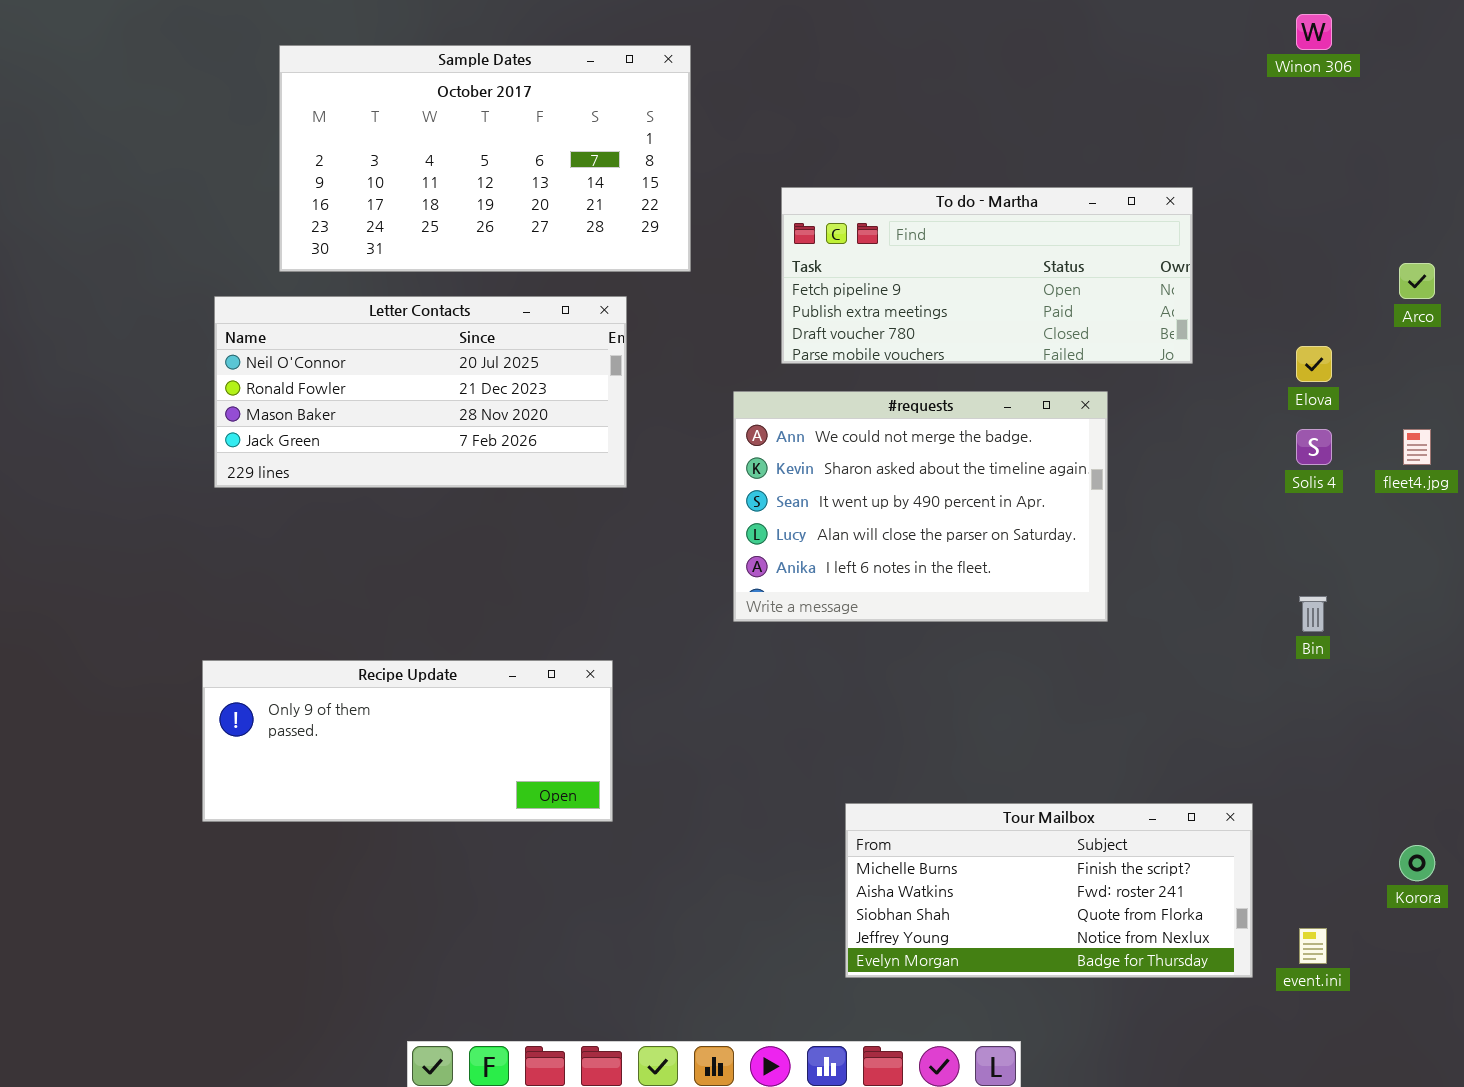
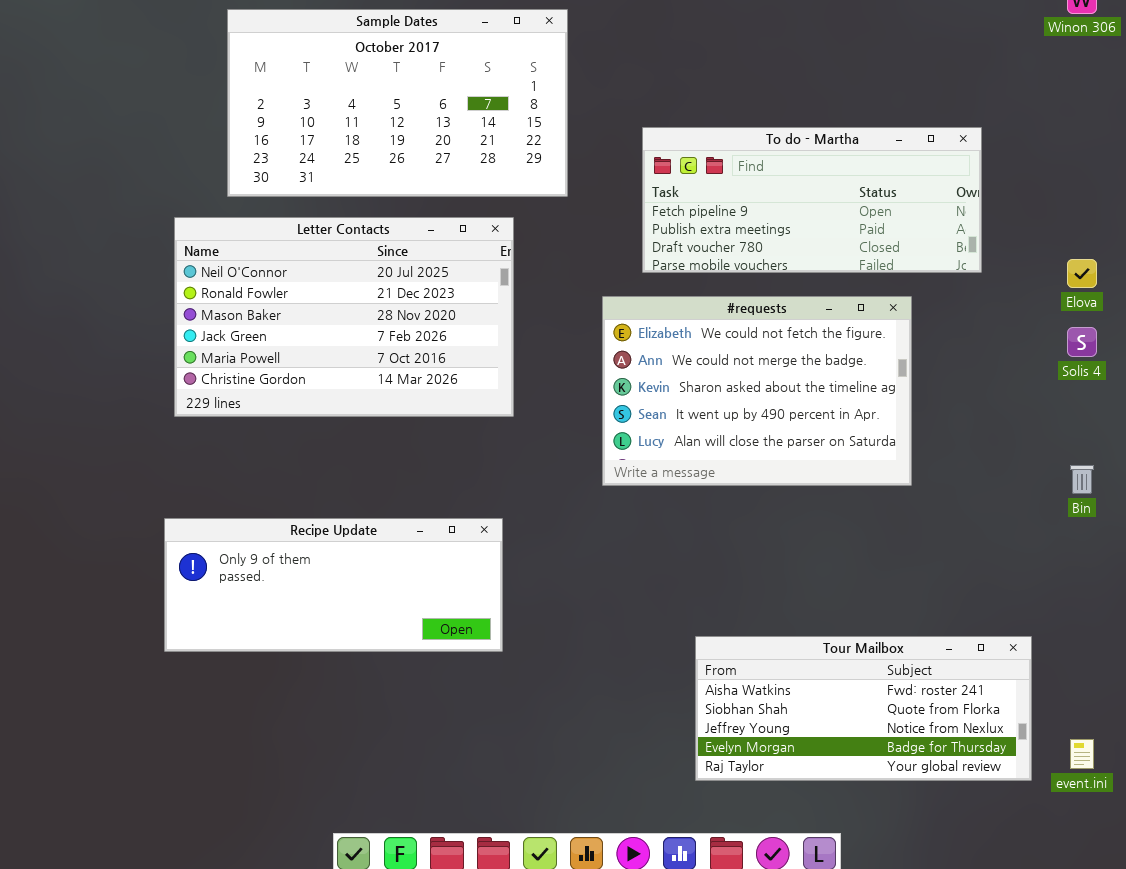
Letter Contacts: [214,296,627,488] -> [174,217,514,417], resized
#requests: [733,391,1108,622] -> [602,296,912,486], scrolled up 1 row
Tour Mailbox: [845,803,1253,978] -> [695,636,1032,781], scrolled down 1 row

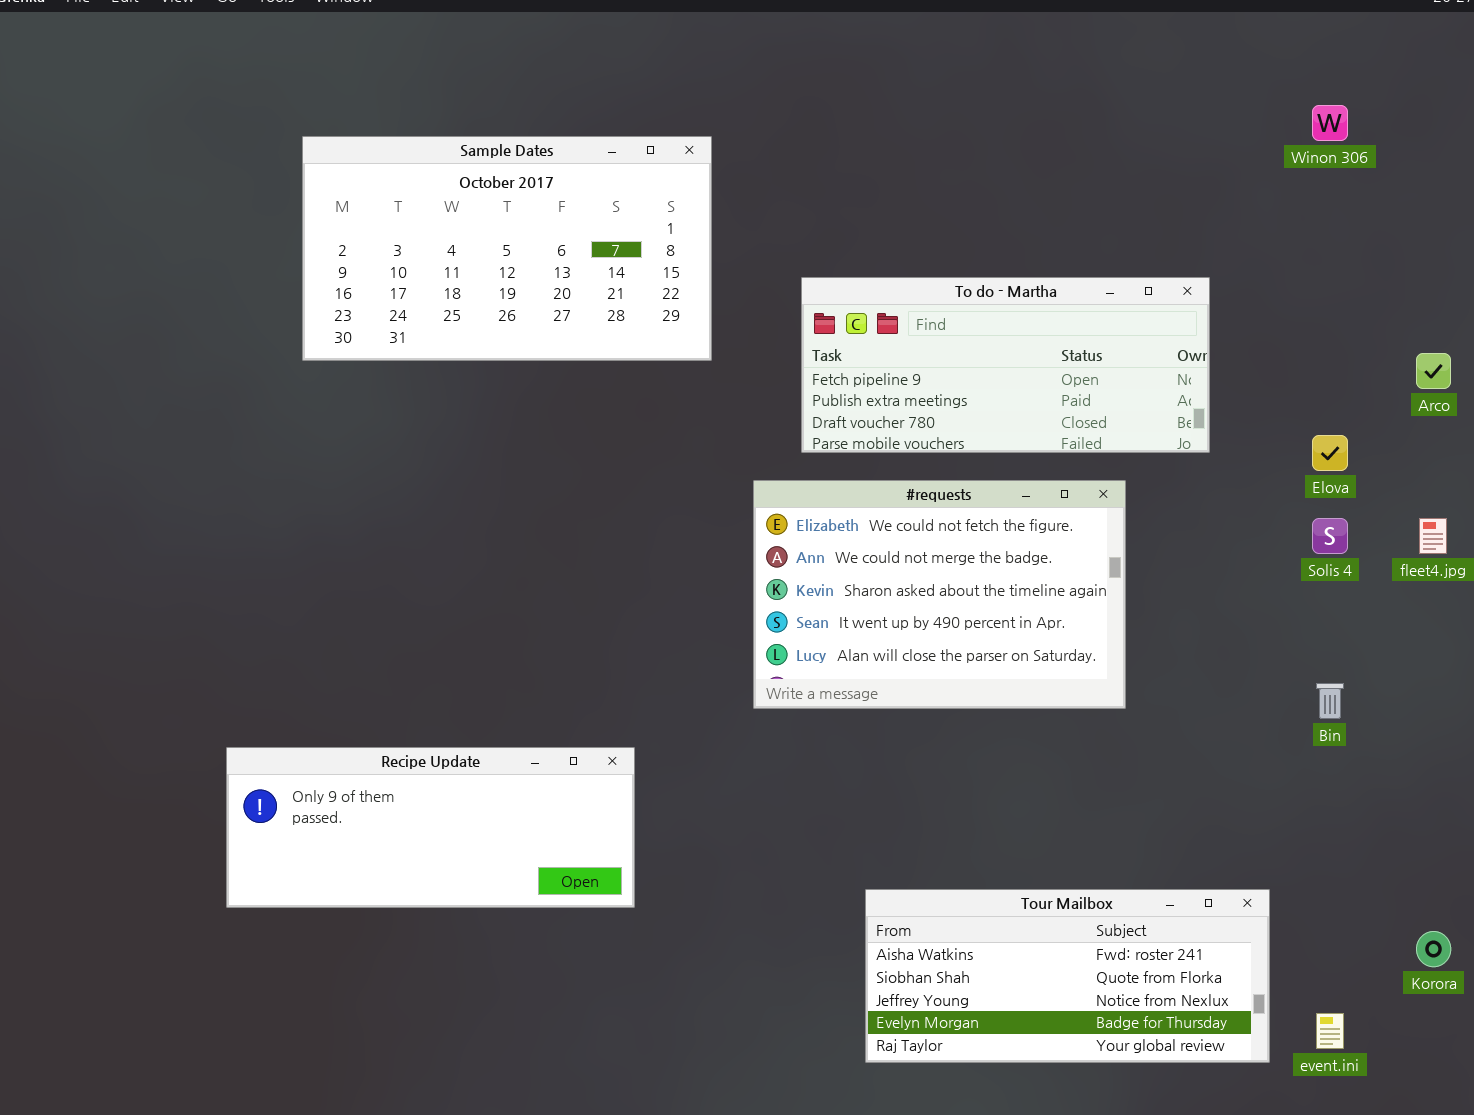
Letter Contacts: [174,217,514,417] -> none, closed

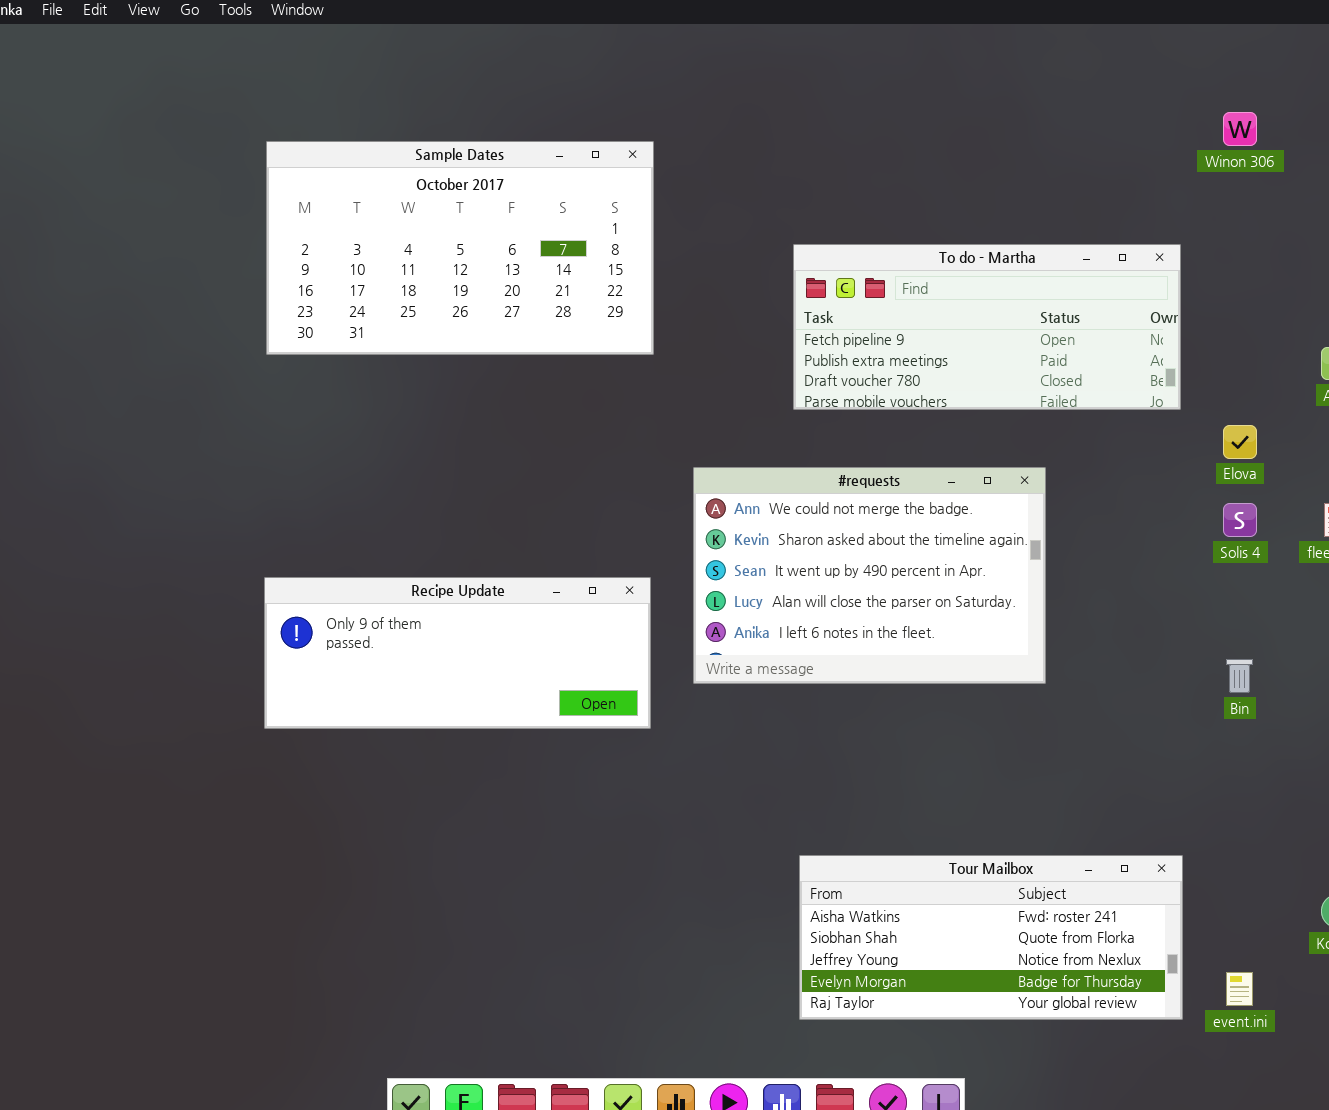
To do - Martha: [801,277,1210,453] -> [793,244,1181,410], moved
#requests: [753,480,1126,709] -> [693,467,1046,684], scrolled down 1 row
Recipe Update: [226,747,635,908] -> [264,577,651,729], moved

